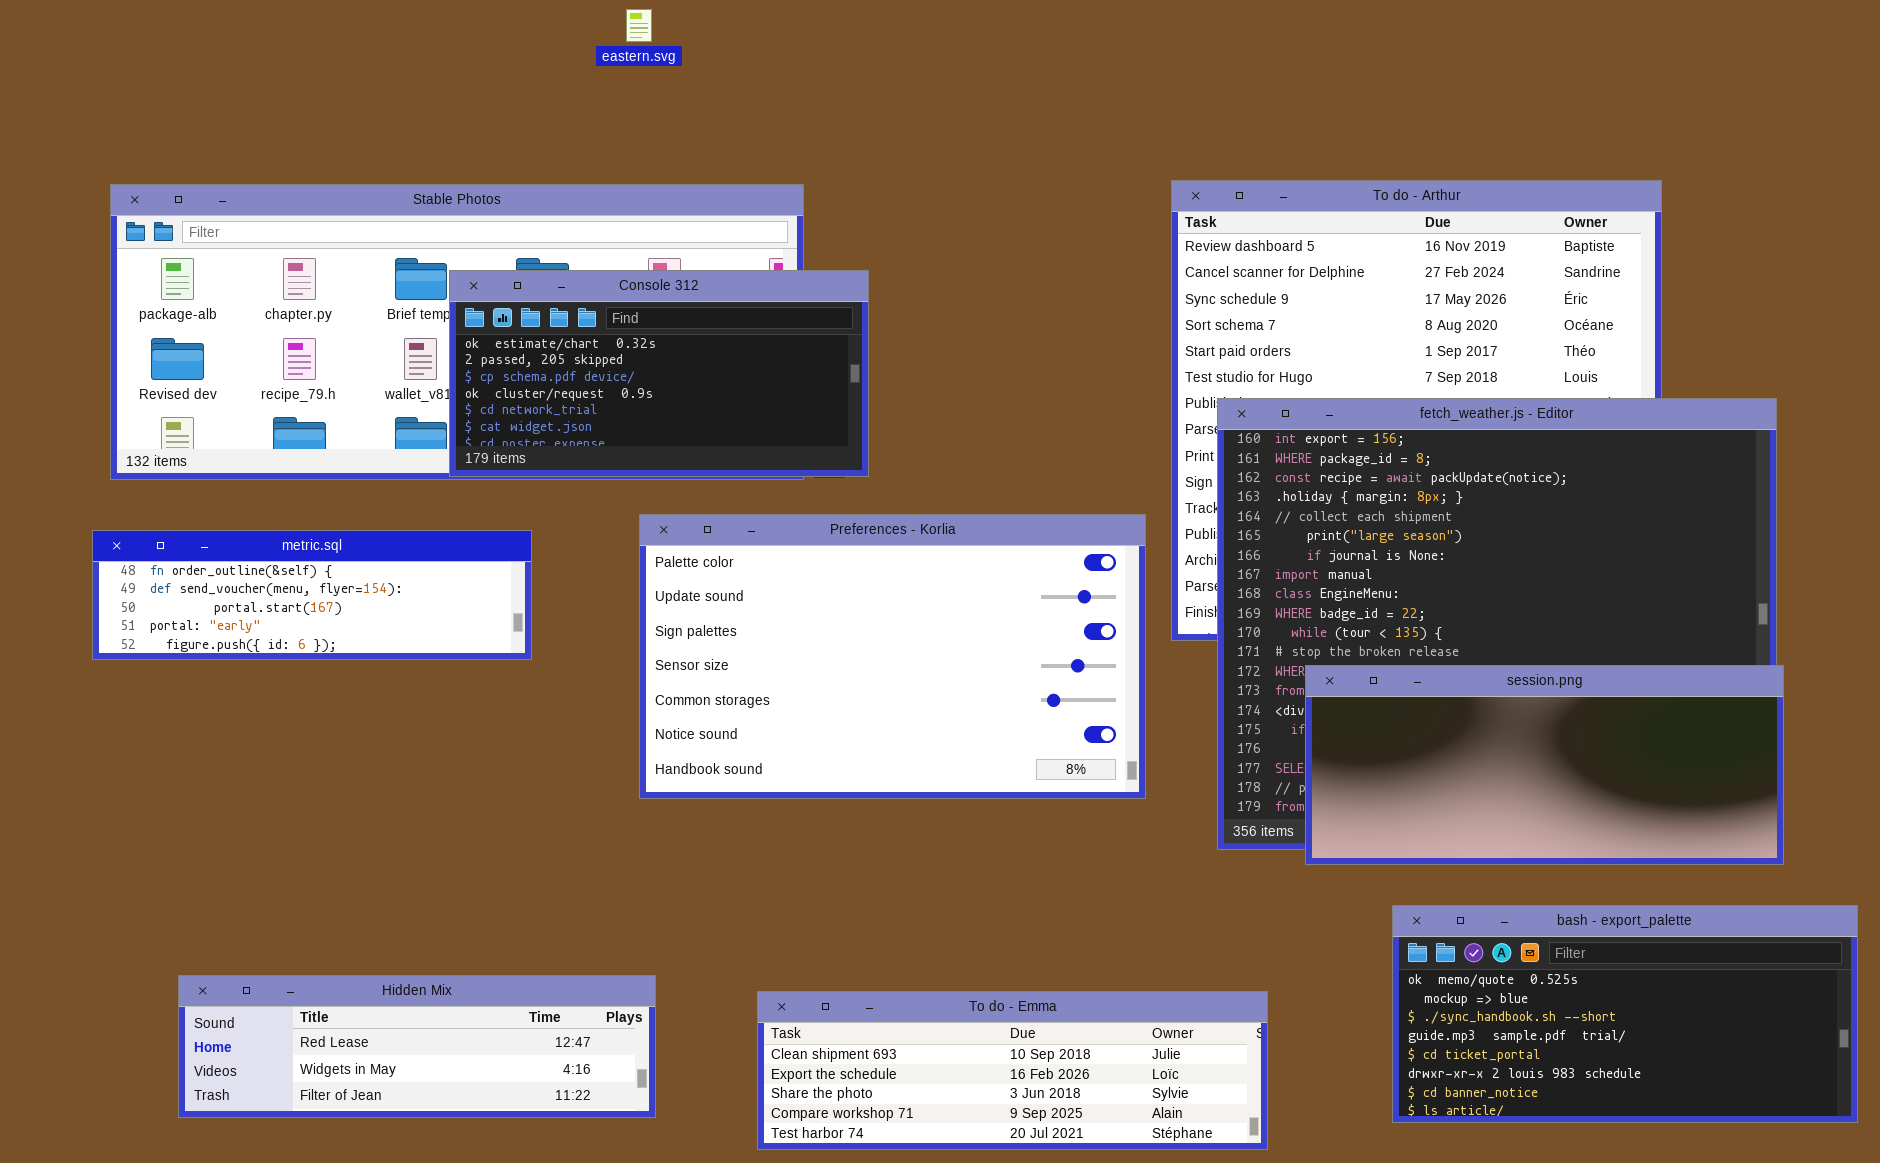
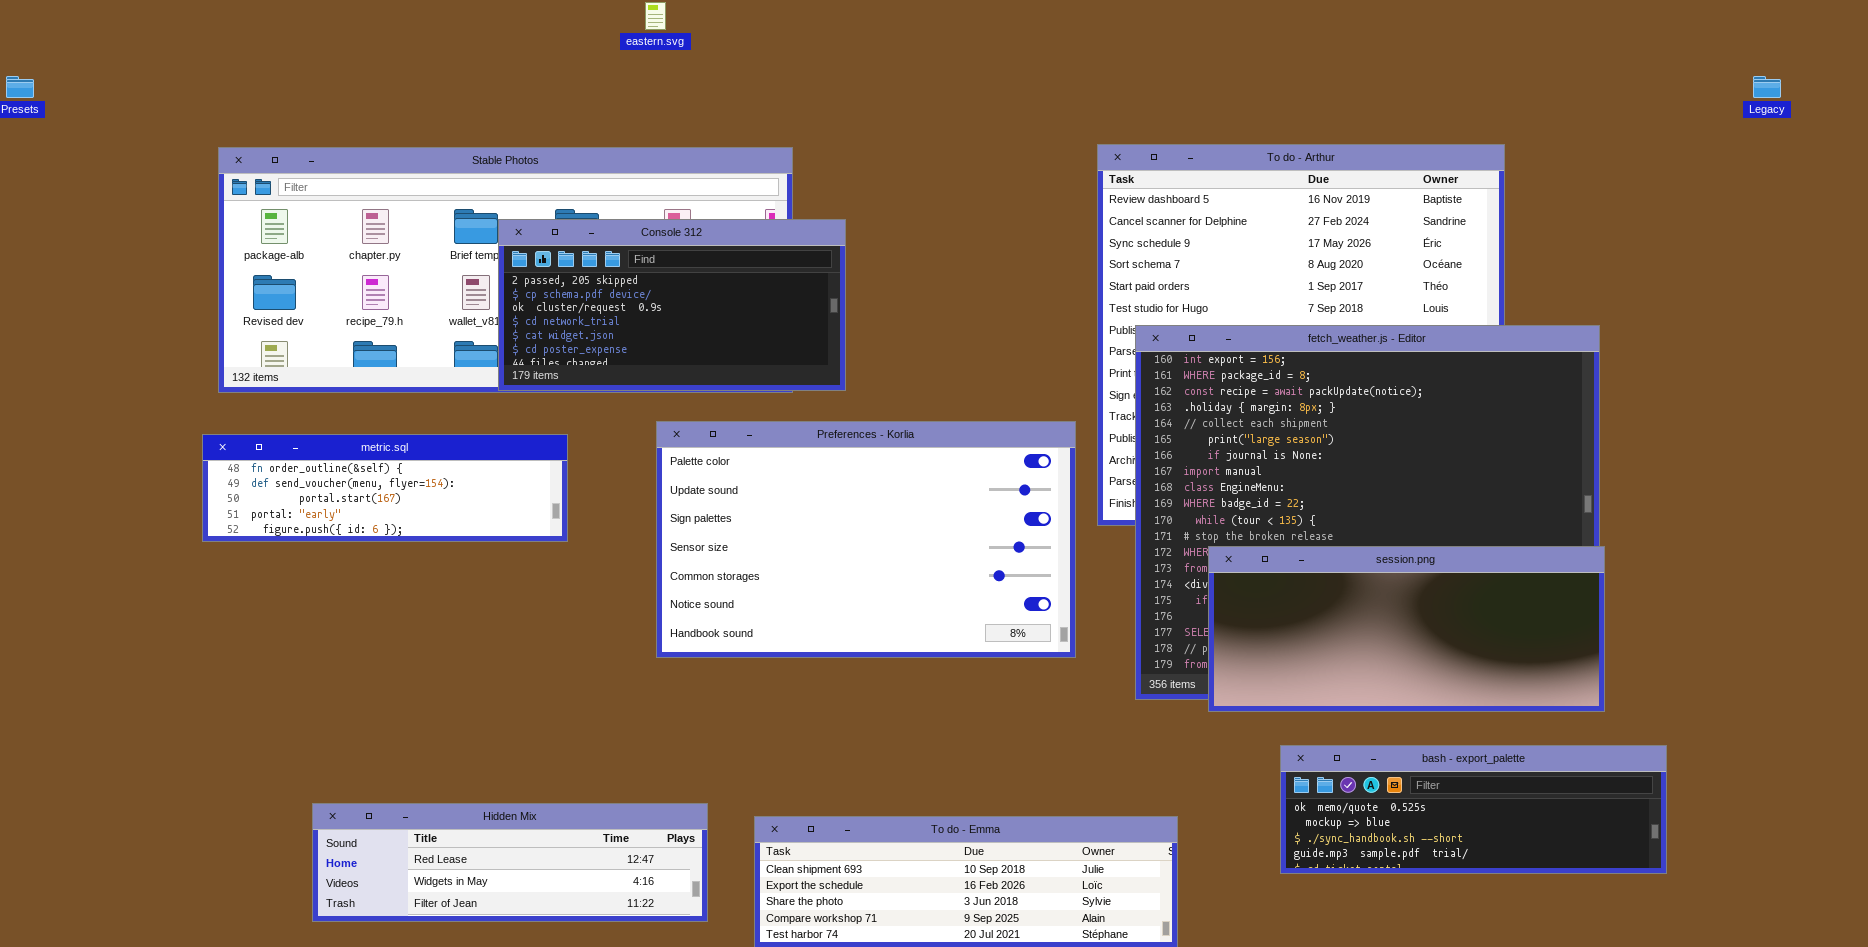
Console 312: [449,270,869,477] -> [498,219,846,391], scrolled down 1 row
bash - export_palette: [1392,905,1858,1123] -> [1280,745,1667,874], resized
Hidden Mix: [178,975,656,1118] -> [312,803,708,922], moved

